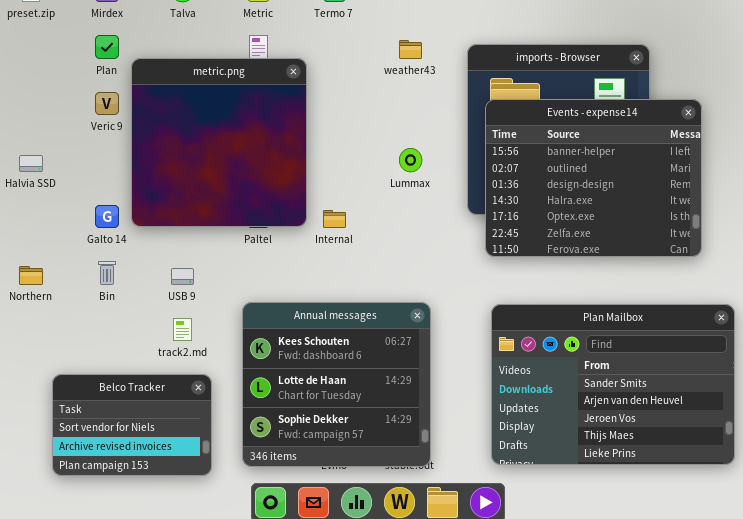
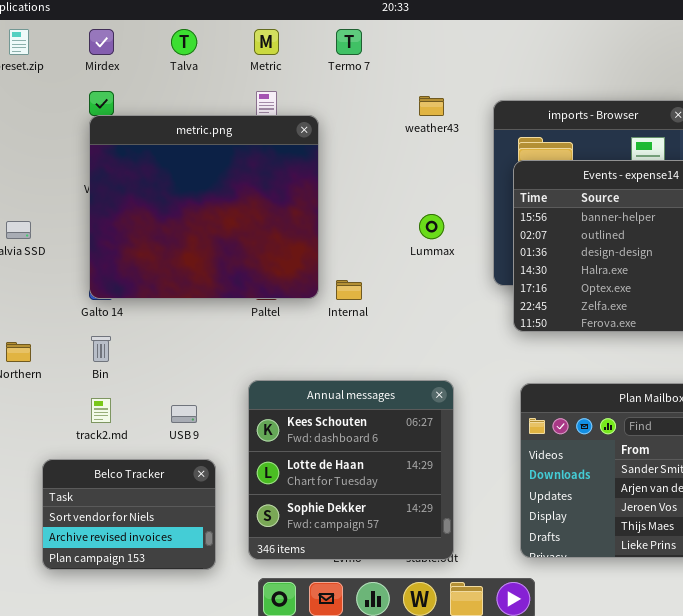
metric.png: [131,58,307,227] -> [89,115,319,299], resized
USB 9: [171,268,194,285] -> [171,405,197,423], moved
track2.md: [173,318,192,341] -> [91,398,111,423], moved

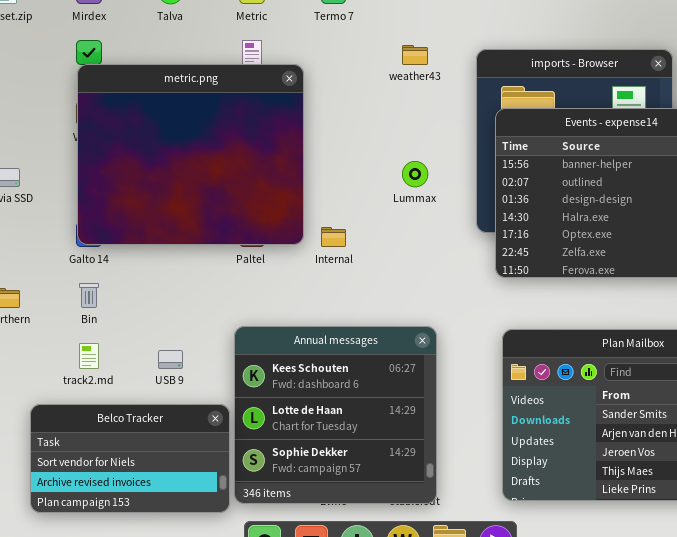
Belco Tracker: [42,459,216,570] -> [30,404,230,513], resized

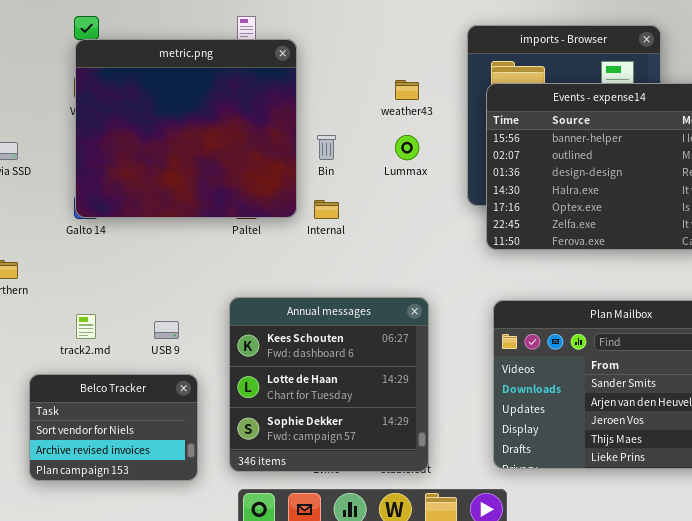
weather43: [402,45,428,65] -> [395,80,419,100], moved
Bin: [79,283,99,308] -> [317,135,336,160], moved
Belco Tracker: [30,404,230,513] -> [29,374,198,481], resized

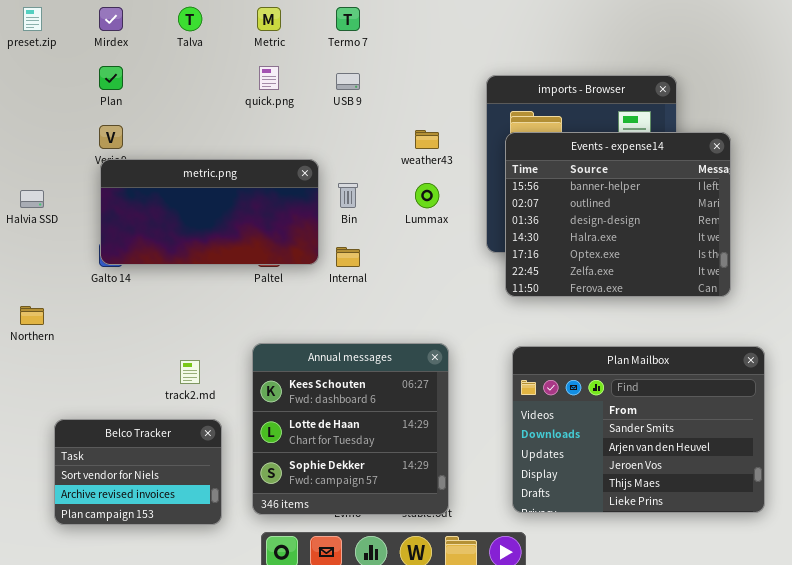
metric.png: [75,39,297,218] -> [100,159,319,265], resized
track2.md: [76,314,96,339] -> [180,360,200,384], moved
USB 9: [154,321,179,339] -> [336,73,360,90], moved

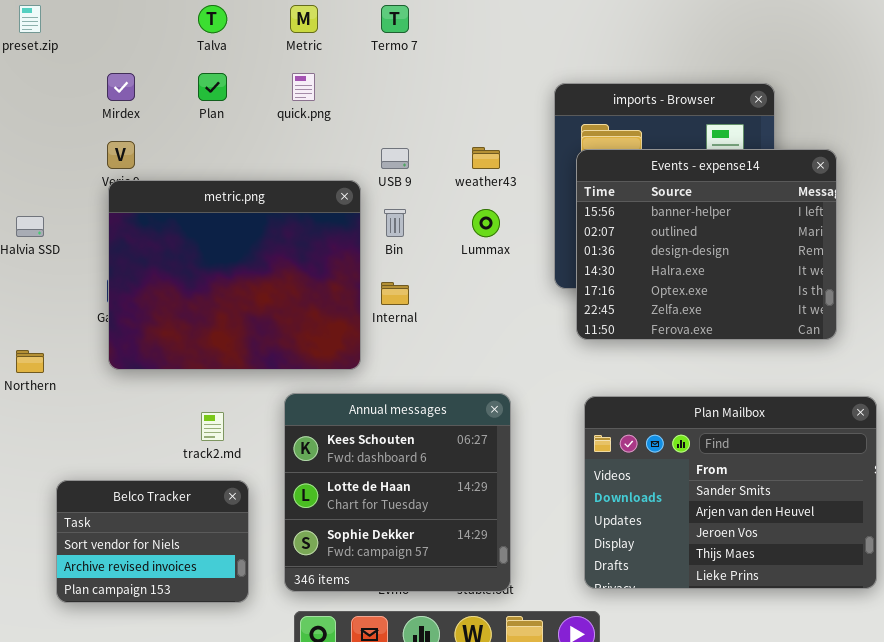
Mirdex: [99,7,123,31] -> [107,73,135,101], moved
Plan: [99,66,123,90] -> [198,73,227,101], moved
USB 9: [336,73,360,90] -> [381,148,409,169], moved
metric.png: [100,159,319,265] -> [108,180,361,370], resized

